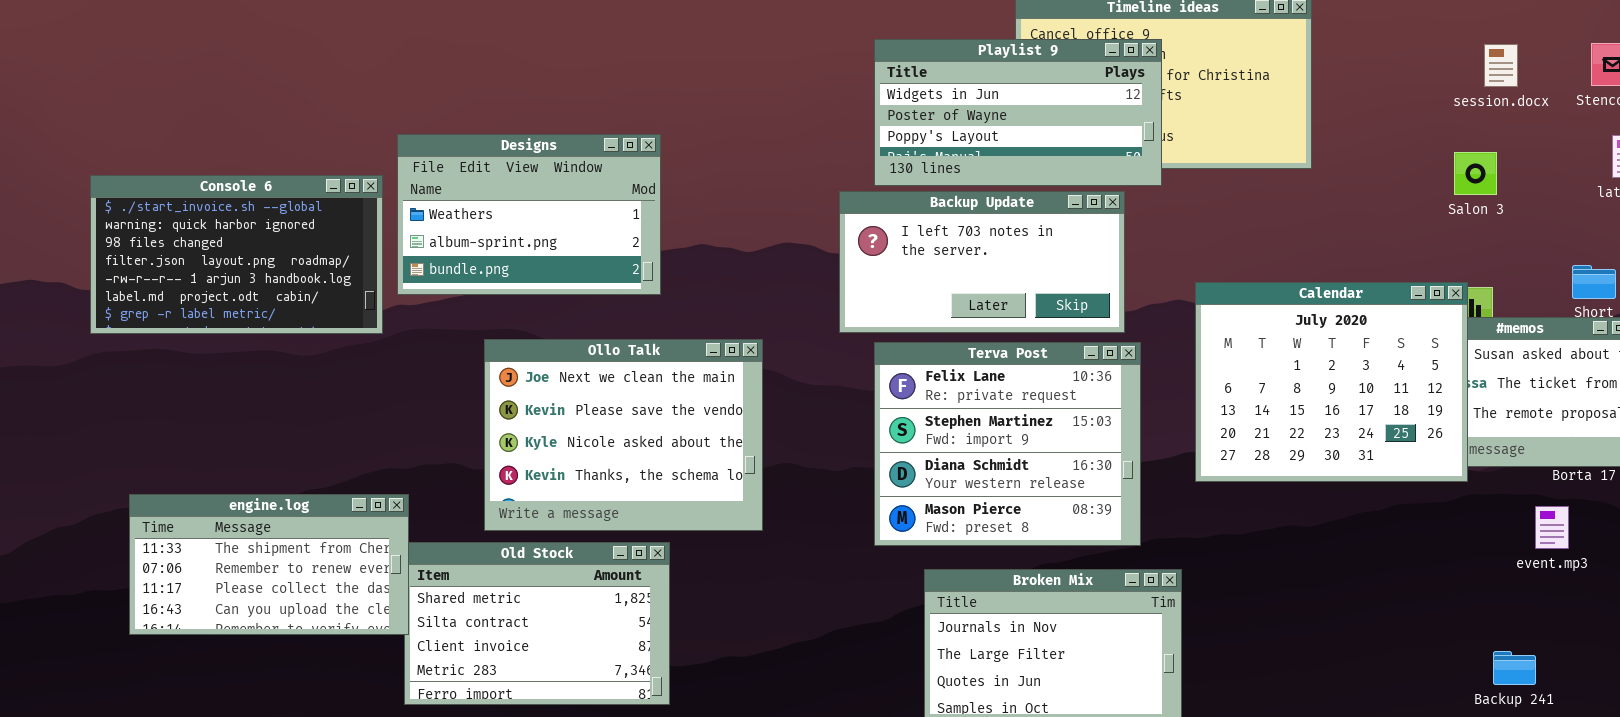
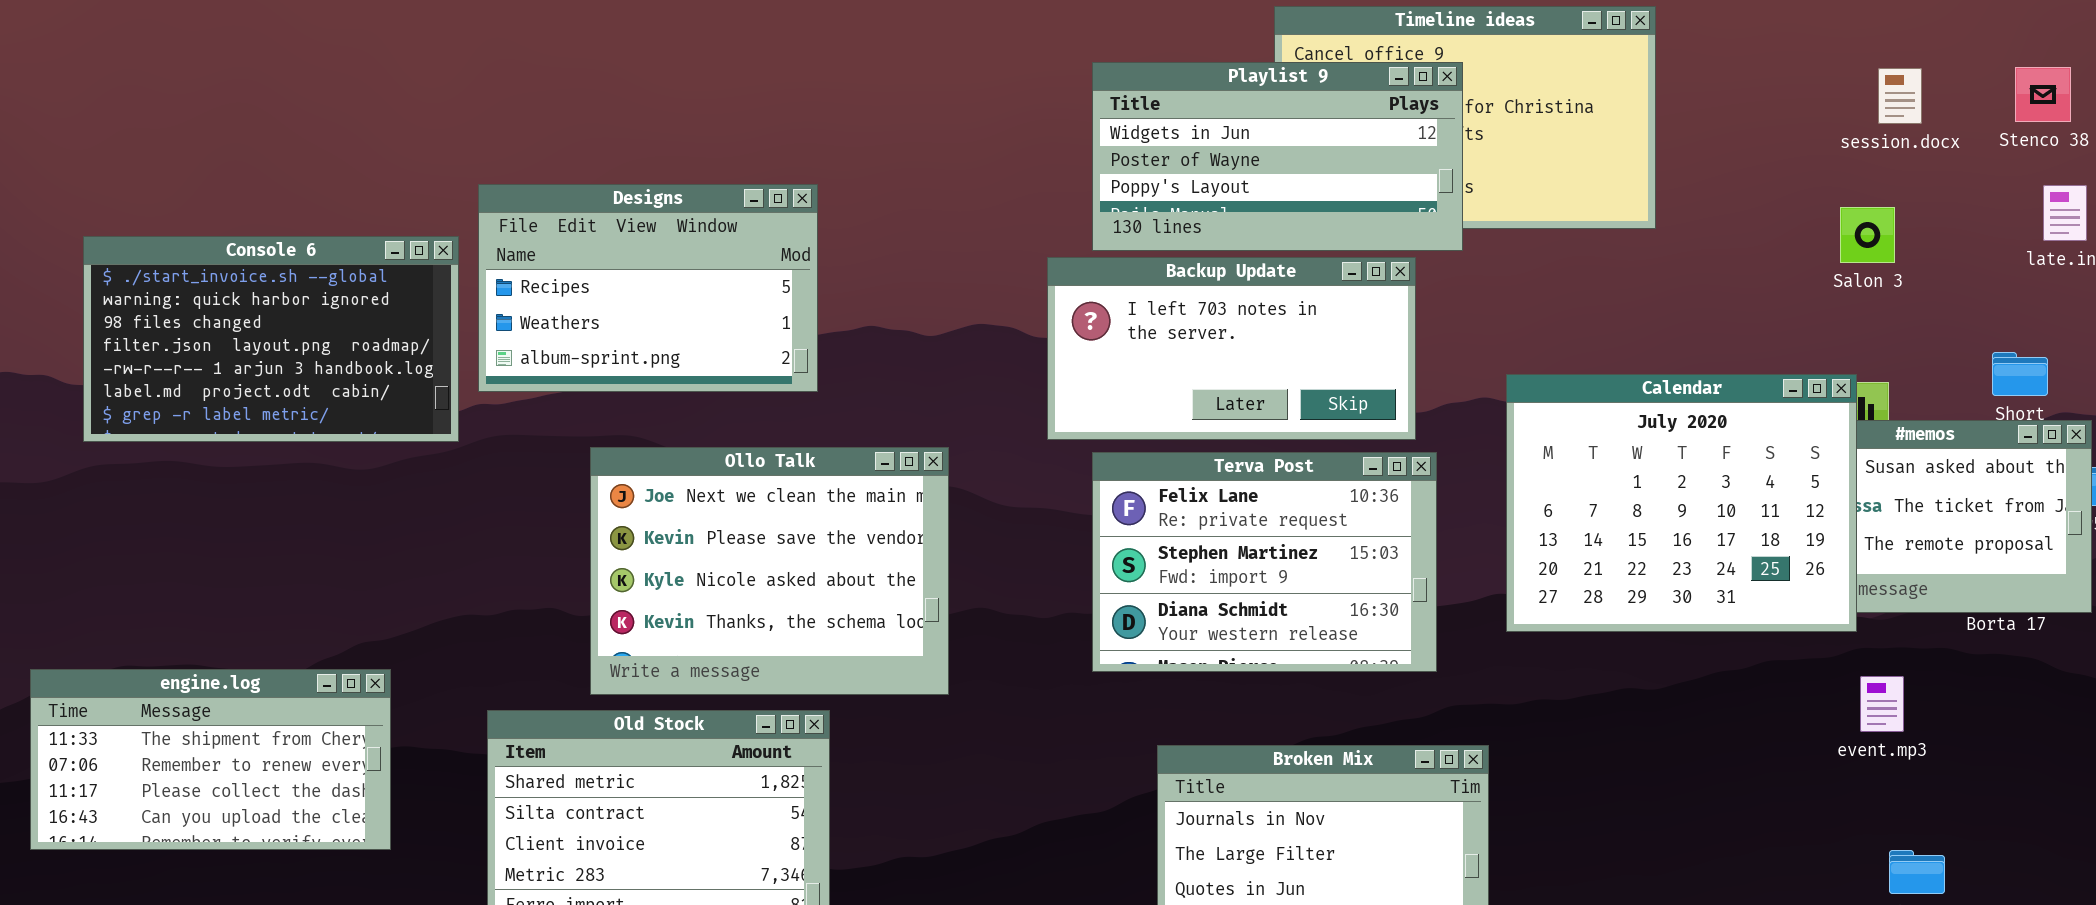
Designs: [397,134,661,295] -> [478,184,818,392], scrolled up 1 row
Terva Post: [874,342,1141,546] -> [1092,452,1437,672], resized
engine.log: [129,494,409,635] -> [30,669,391,850], moved
event.mp3: [1535,506,1569,549] -> [1860,676,1904,732], moved

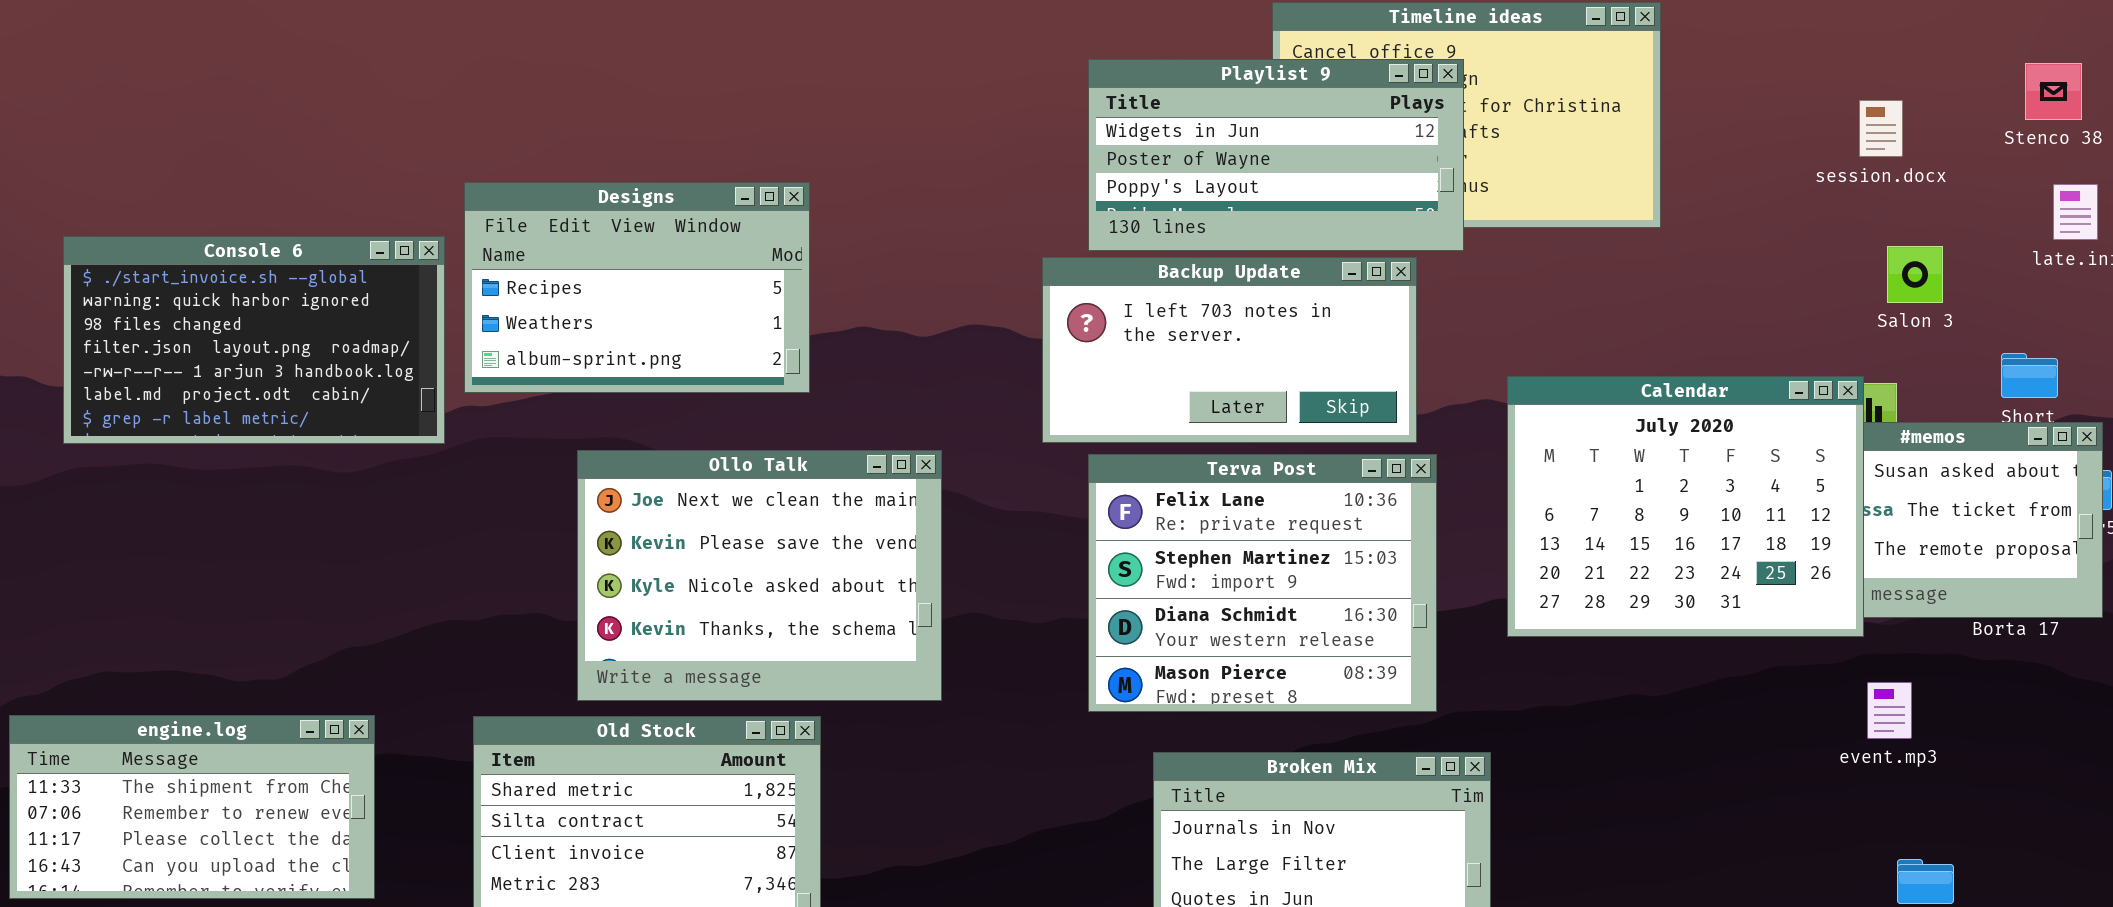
session.docx: [1878,68,1922,124] -> [1859,100,1903,157], moved
Salon 3: [1840,207,1895,263] -> [1887,246,1943,303], moved
Terva Post: [1092,452,1437,672] -> [1088,454,1437,712], resized
engine.log: [30,669,391,850] -> [9,715,375,899], moved

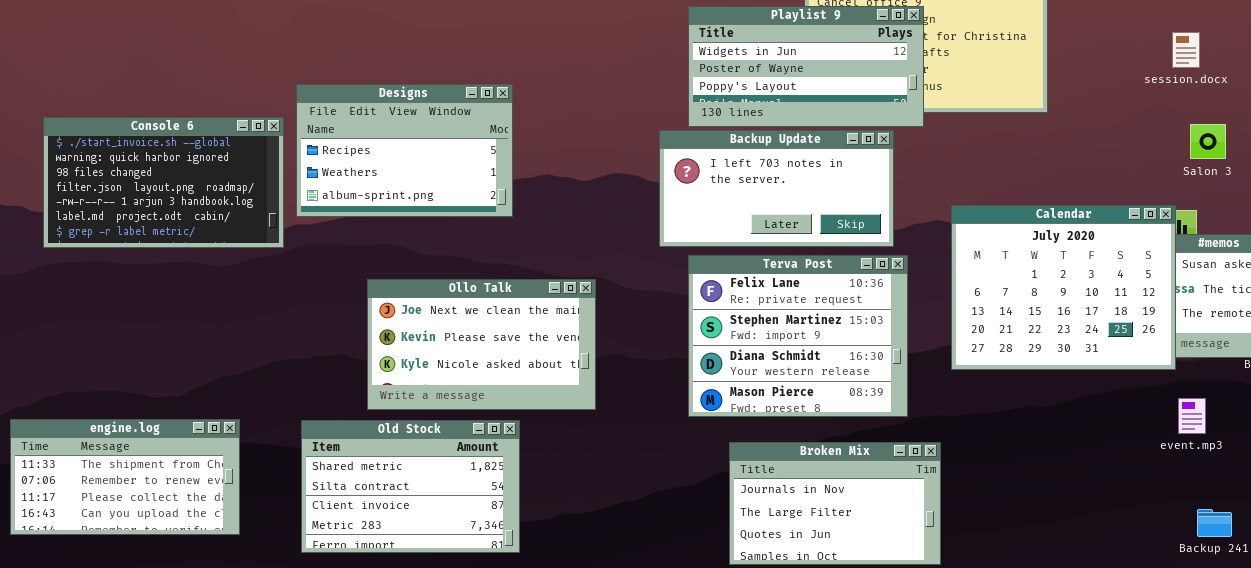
Ollo Talk: [577,450,942,701] -> [367,279,596,410], resized

